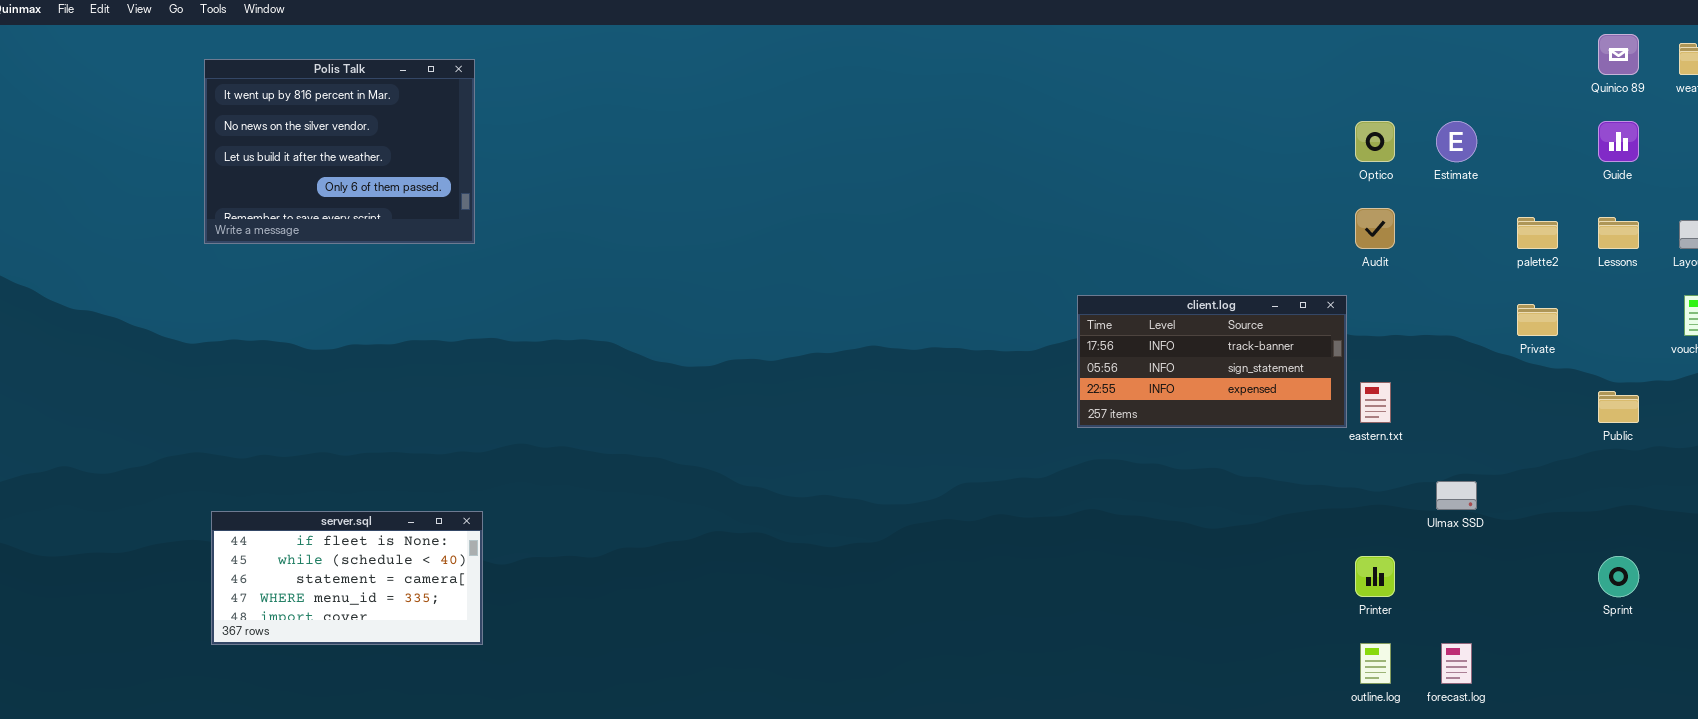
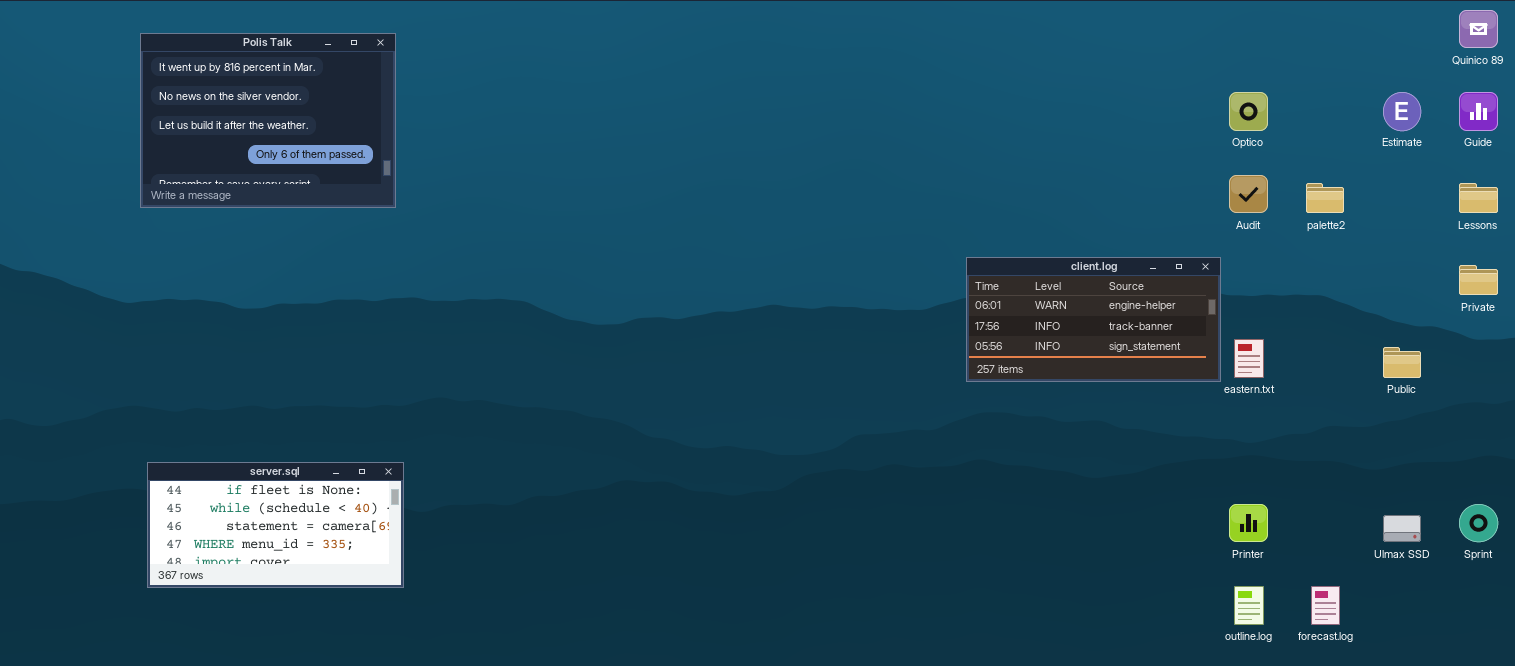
Estimate: [1436,121,1477,162] -> [1383,92,1421,131], moved
palette2: [1517,217,1558,249] -> [1306,183,1344,213], moved
client.log: [1077,295,1347,428] -> [966,257,1221,382], scrolled up 1 row
Private: [1517,304,1558,336] -> [1459,265,1498,295], moved
Public: [1598,391,1639,423] -> [1383,347,1421,378], moved
Ulmax SSD: [1436,481,1477,510] -> [1383,515,1421,542], moved

